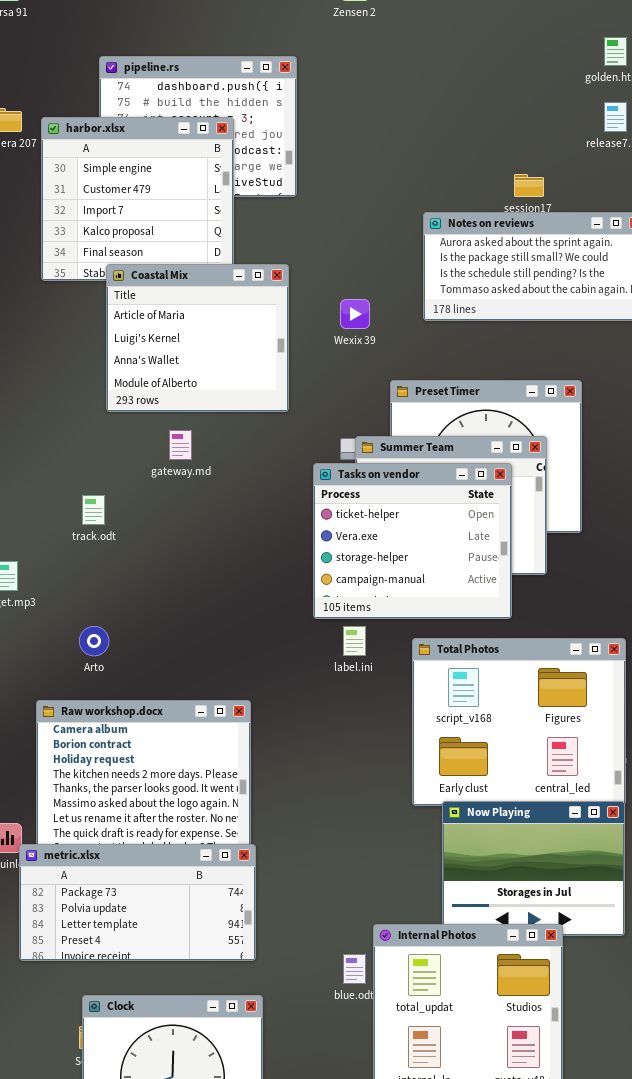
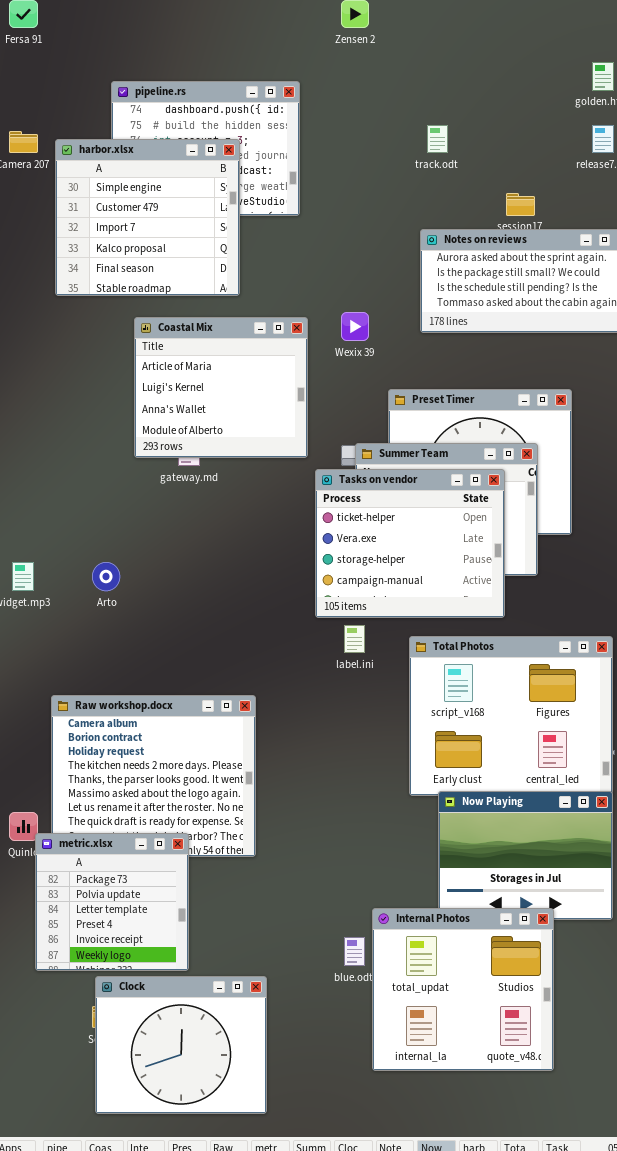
Coastal Mix: [106,264,289,412] -> [134,317,308,458], moved
track.odt: [82,495,105,525] -> [427,125,448,153], moved
Arto: [79,626,109,656] -> [92,562,120,591], moved
metric.xlsx: [19,844,256,961] -> [35,833,189,971], resized

